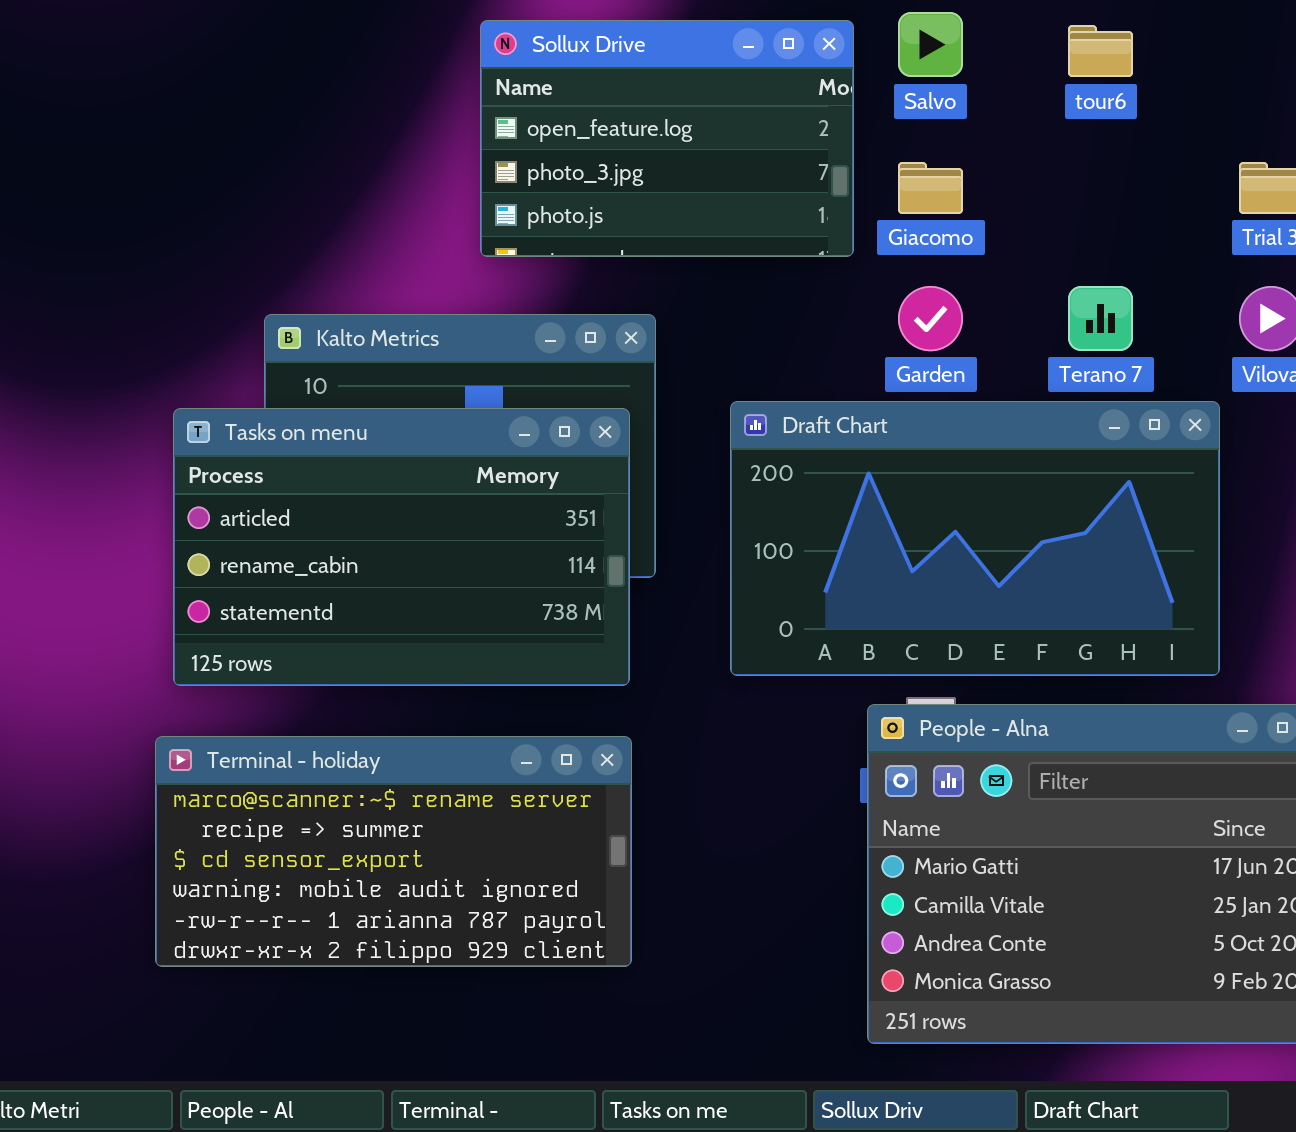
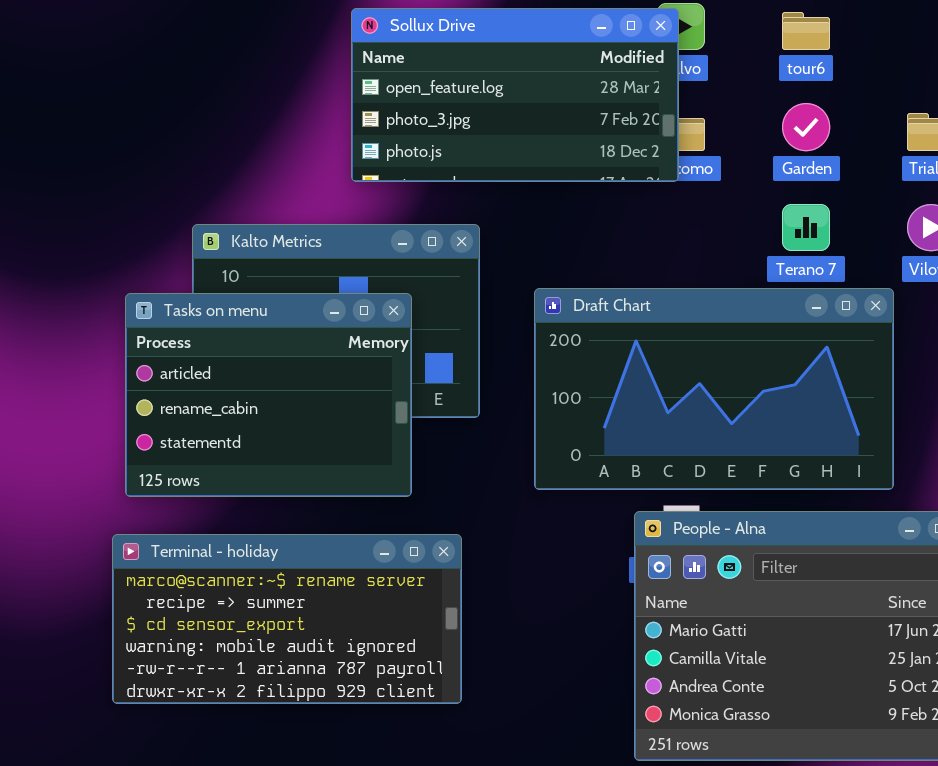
Sollux Drive: [480,20,854,257] -> [351,8,679,182], resized
Garden: [898,286,963,351] -> [782,103,830,151], moved
Tasks on menu: [173,408,630,686] -> [125,293,412,497], resized

